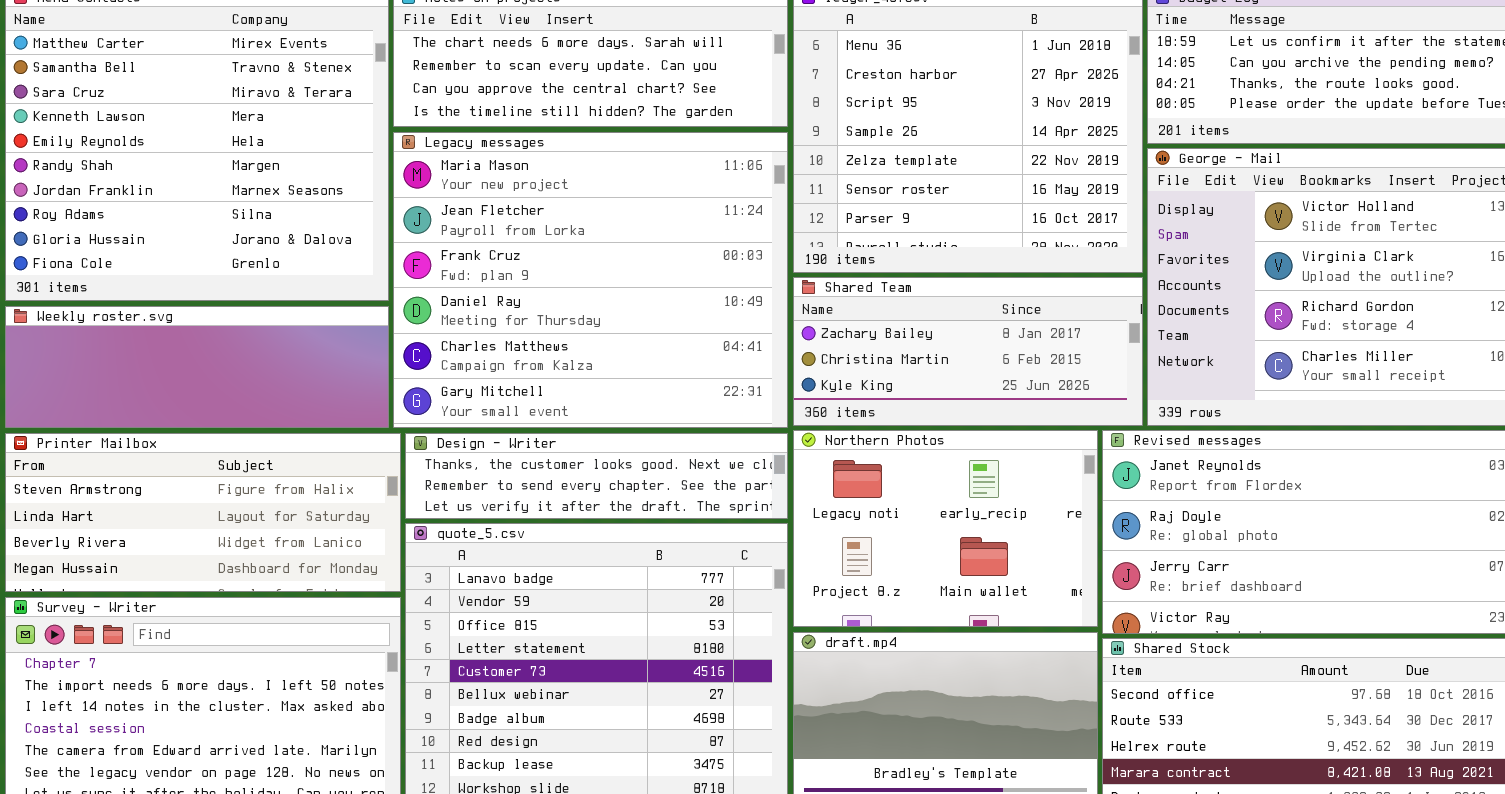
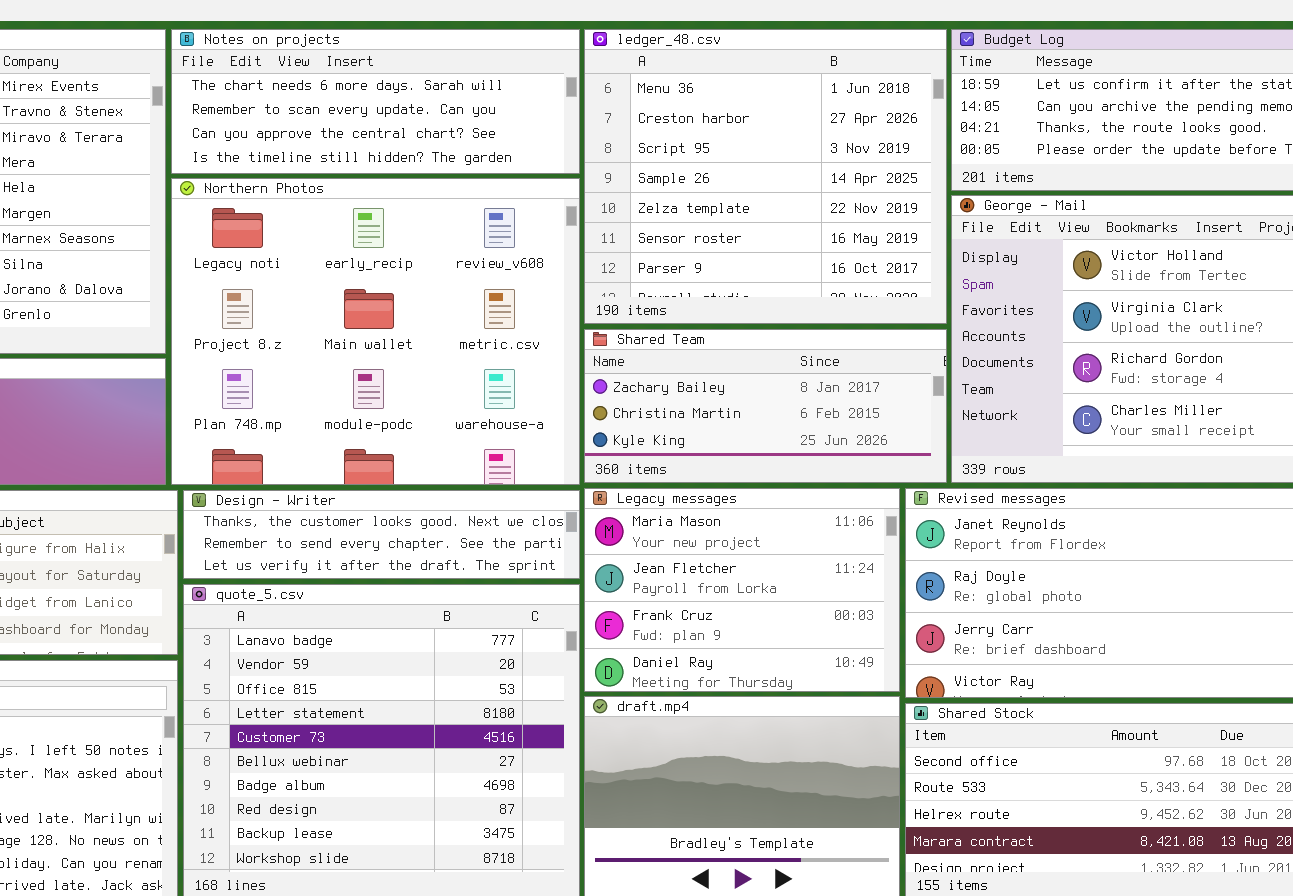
Legacy messages: [393,132,788,428] -> [584,488,900,692], moved, resized
Northern Photos: [793,430,1098,627] -> [171,178,580,485], moved, resized

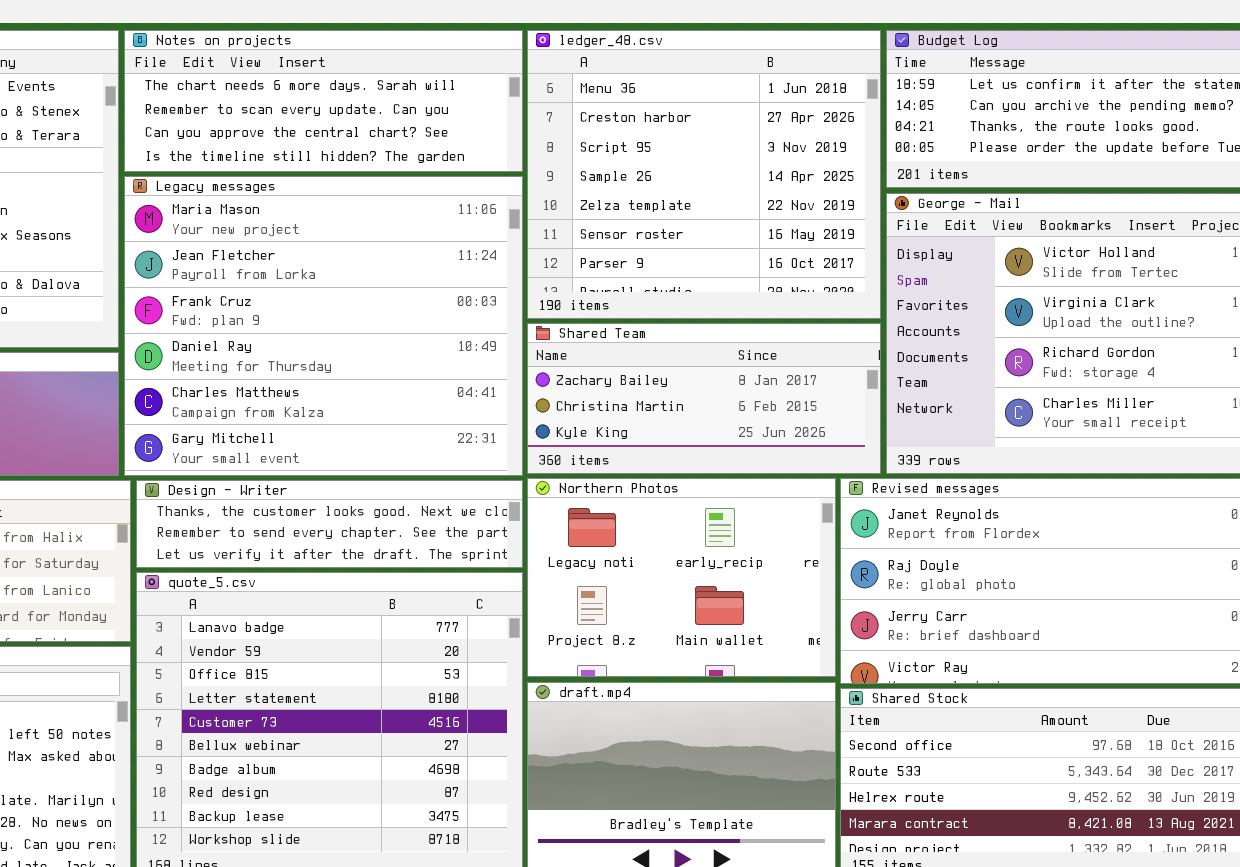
Northern Photos: [171,178,580,485] -> [527,478,836,677], moved, resized
Legacy messages: [584,488,900,692] -> [124,176,523,476], moved, resized

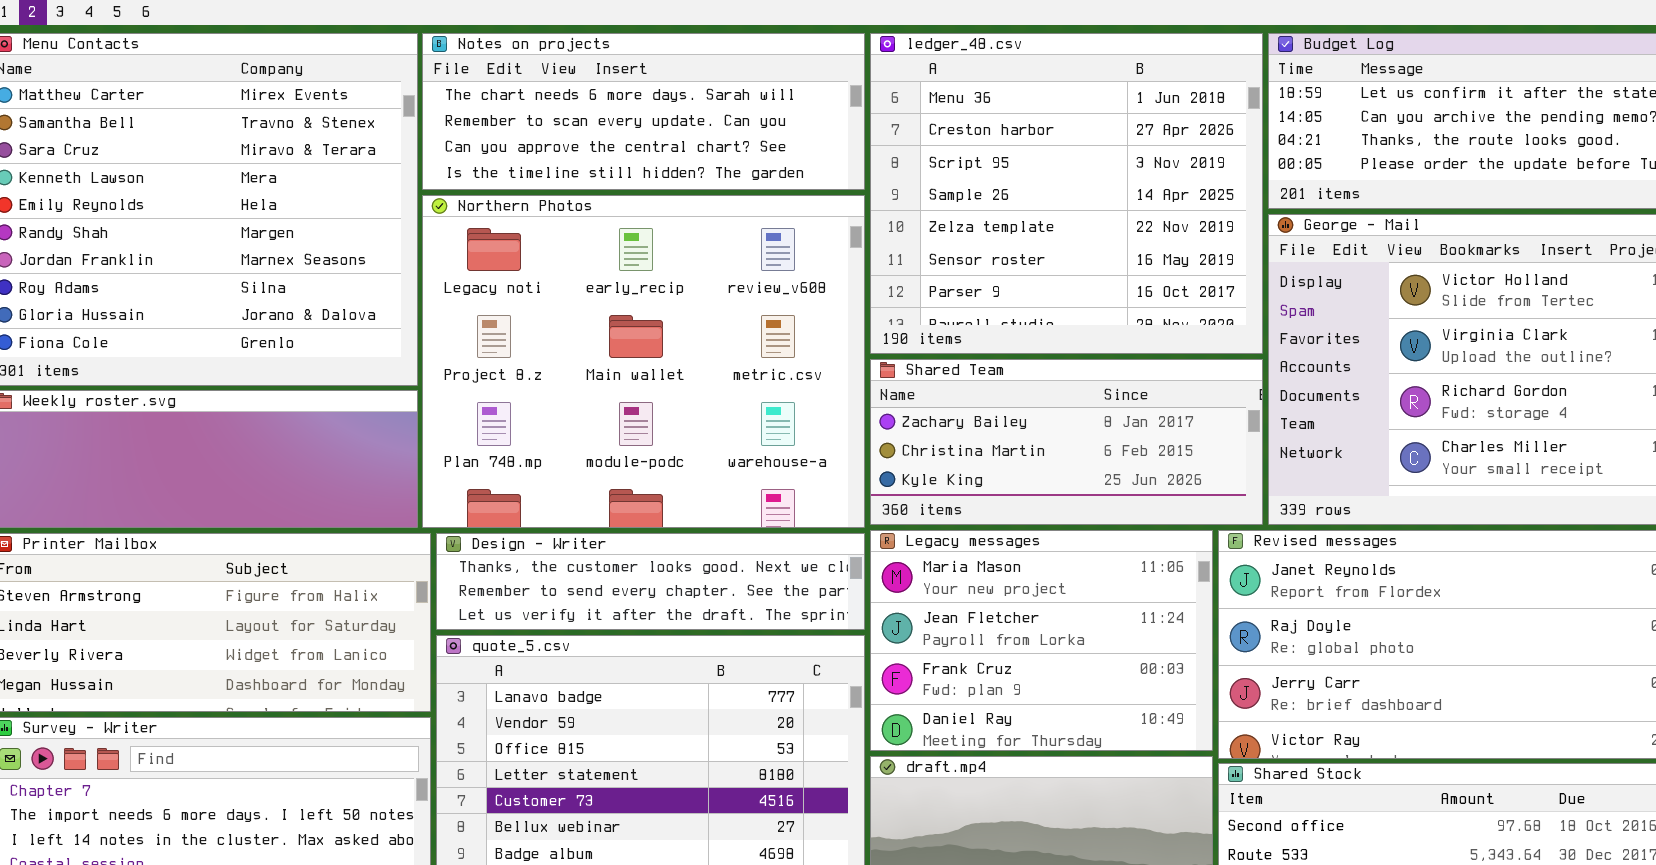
Legacy messages: [124,176,523,476] -> [870,530,1213,751], moved, resized
Northern Photos: [527,478,836,677] -> [422,195,865,528], moved, resized

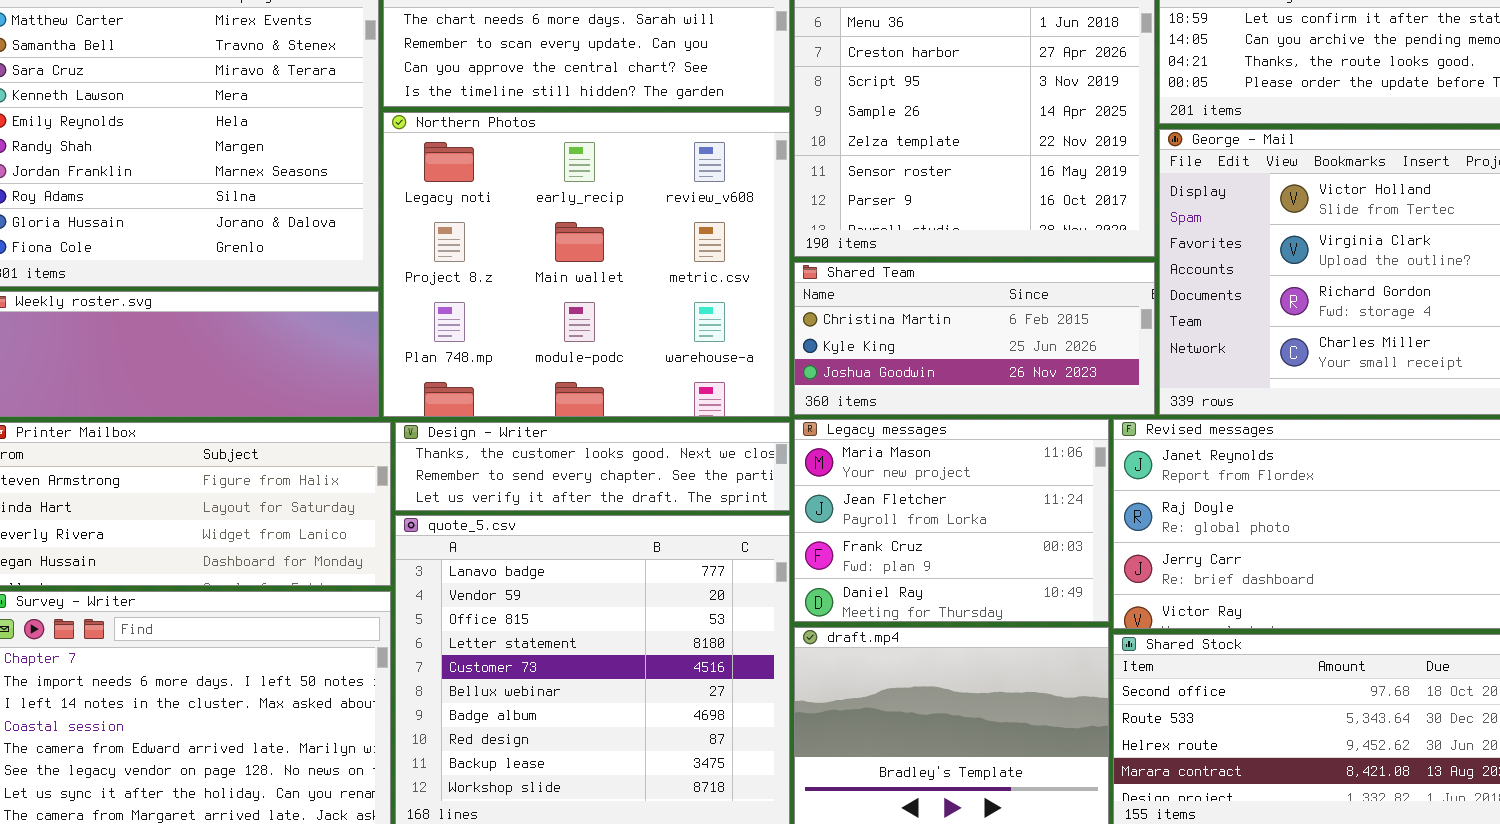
Shared Team: [870,359,1263,525] -> [794,262,1155,415], scrolled down 1 row

